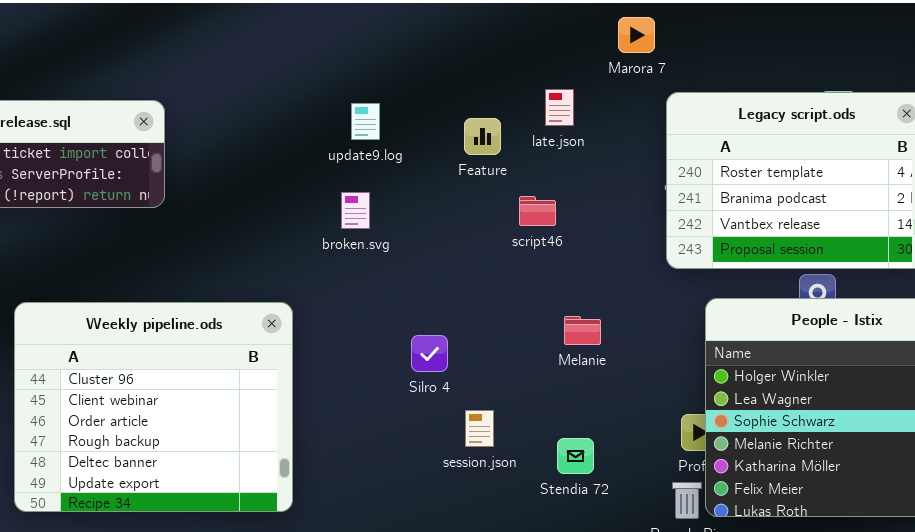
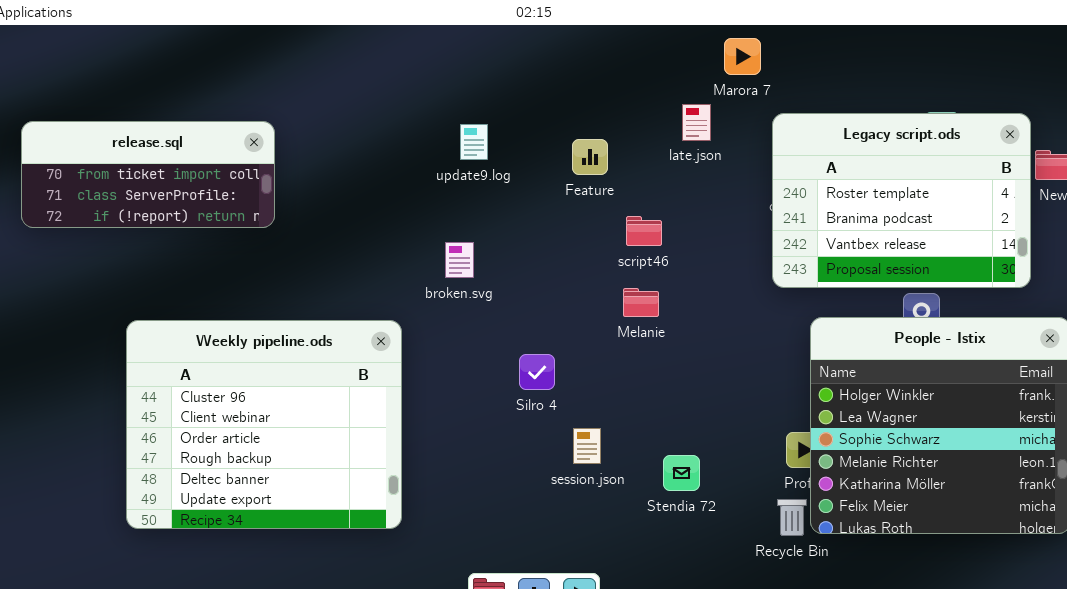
late.json: [545,89,574,126] -> [682,104,711,141], moved
broken.svg: [341,192,370,229] -> [445,242,474,278], moved
Melanie: [564,316,601,345] -> [623,288,659,317], moved

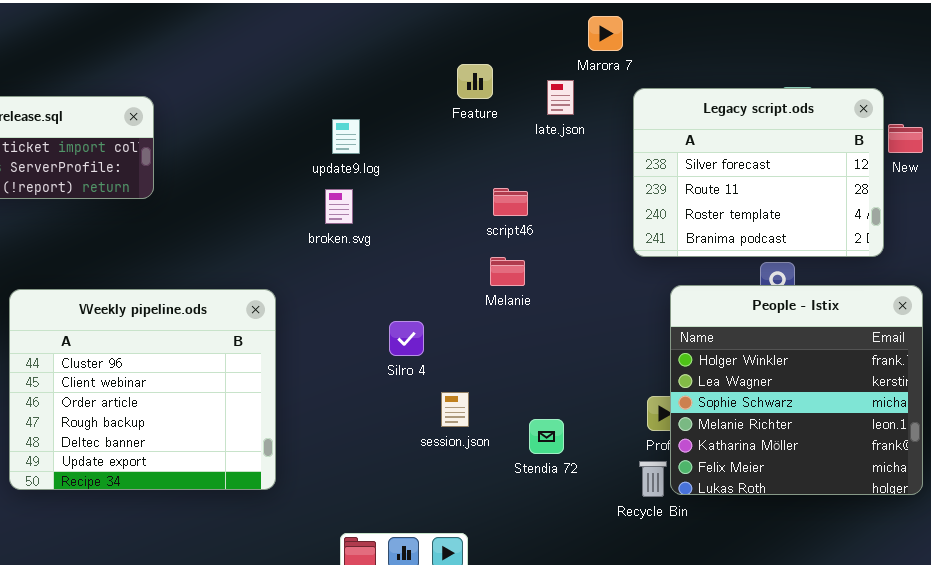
Legacy script.ods: [772,113,1031,288] -> [633,88,884,257], scrolled up 2 rows
update9.log: [460,124,488,160] -> [332,119,360,154], moved
Feature: [572,139,608,175] -> [457,64,493,99], moved
broken.svg: [445,242,474,278] -> [325,189,353,224], moved

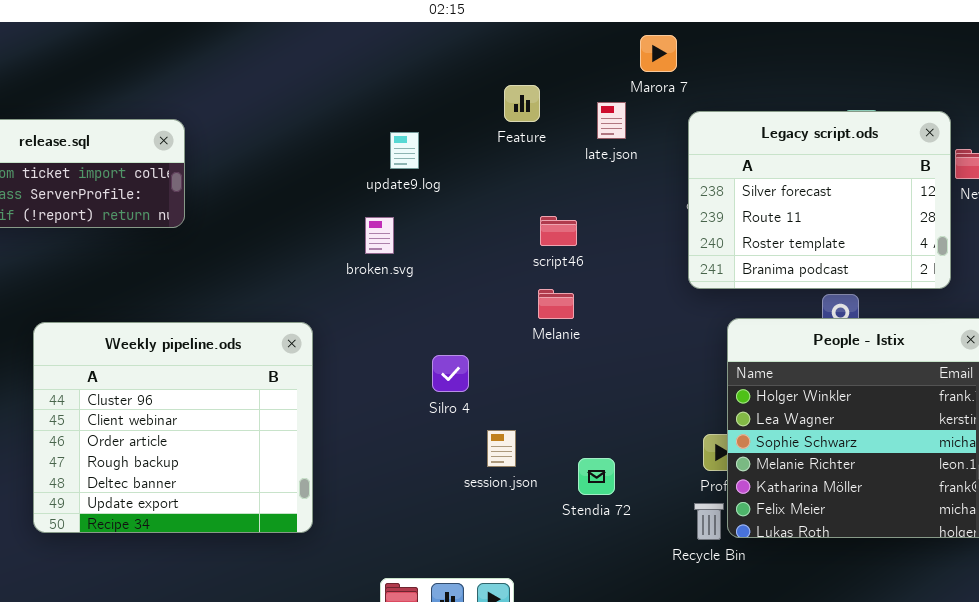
update9.log: [332,119,360,154] -> [390,132,419,169], moved

